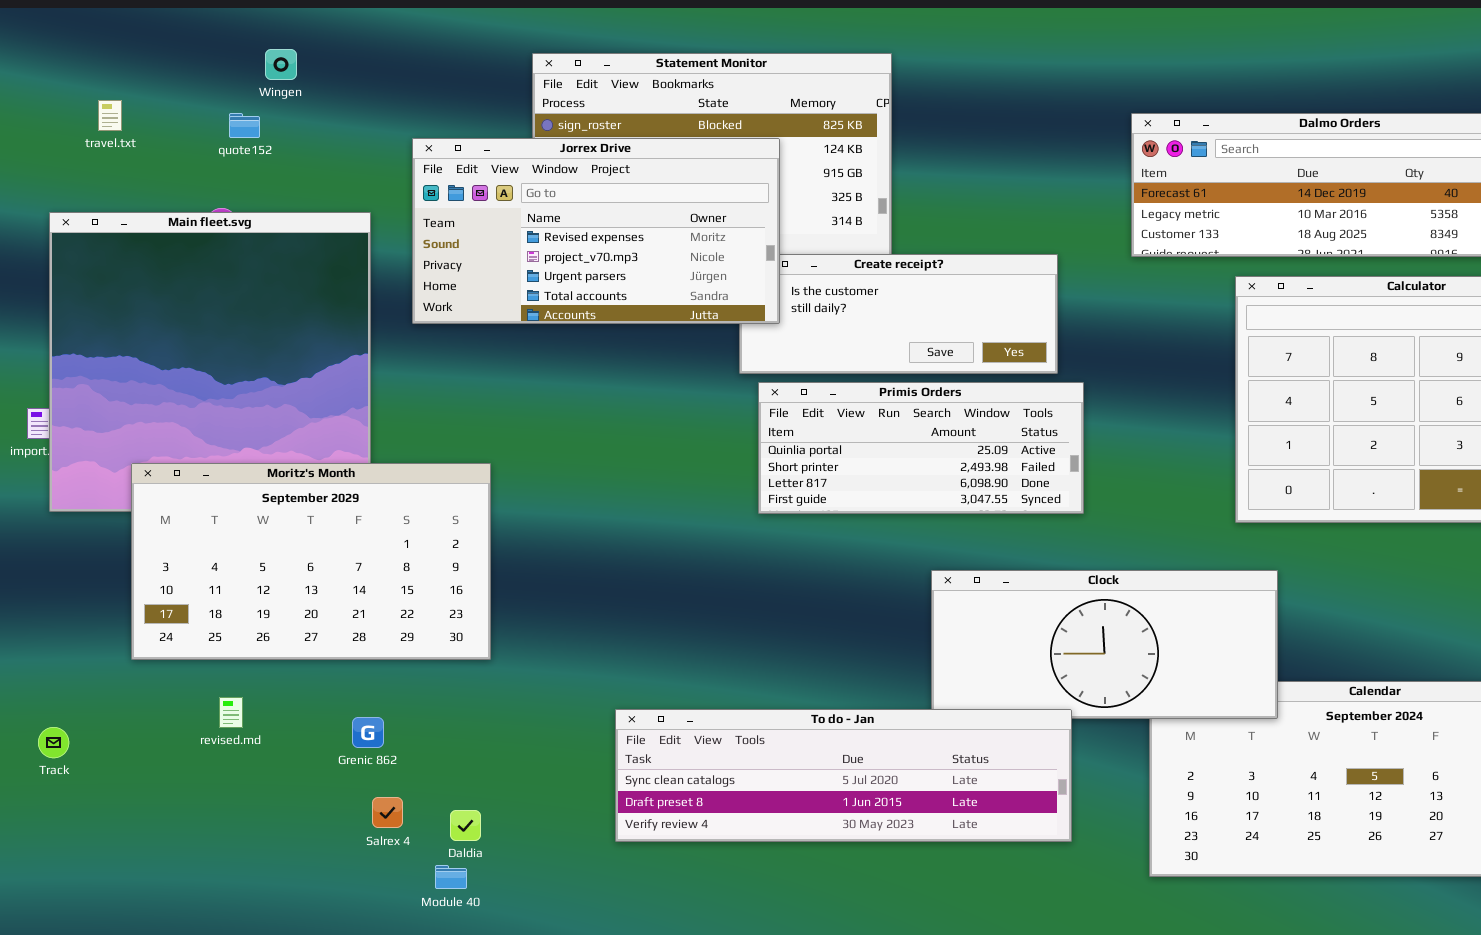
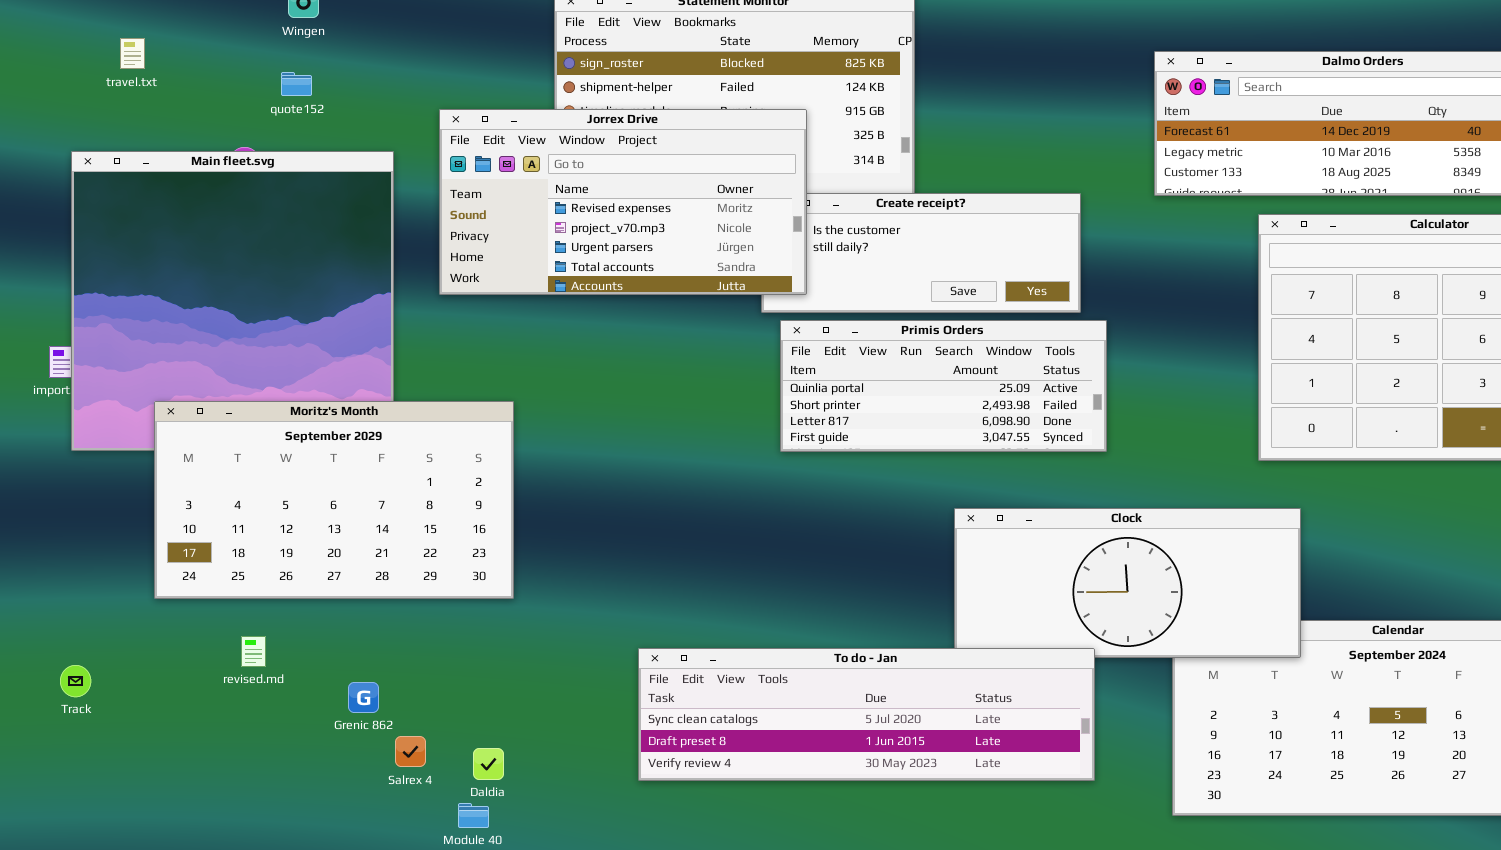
quote152: [229,113,260,138] -> [281,72,312,96], moved
Jorrex Drive: [412,138,780,324] -> [439,109,807,295], moved
Grenic 862: [352,717,384,748] -> [348,682,379,713], moved

